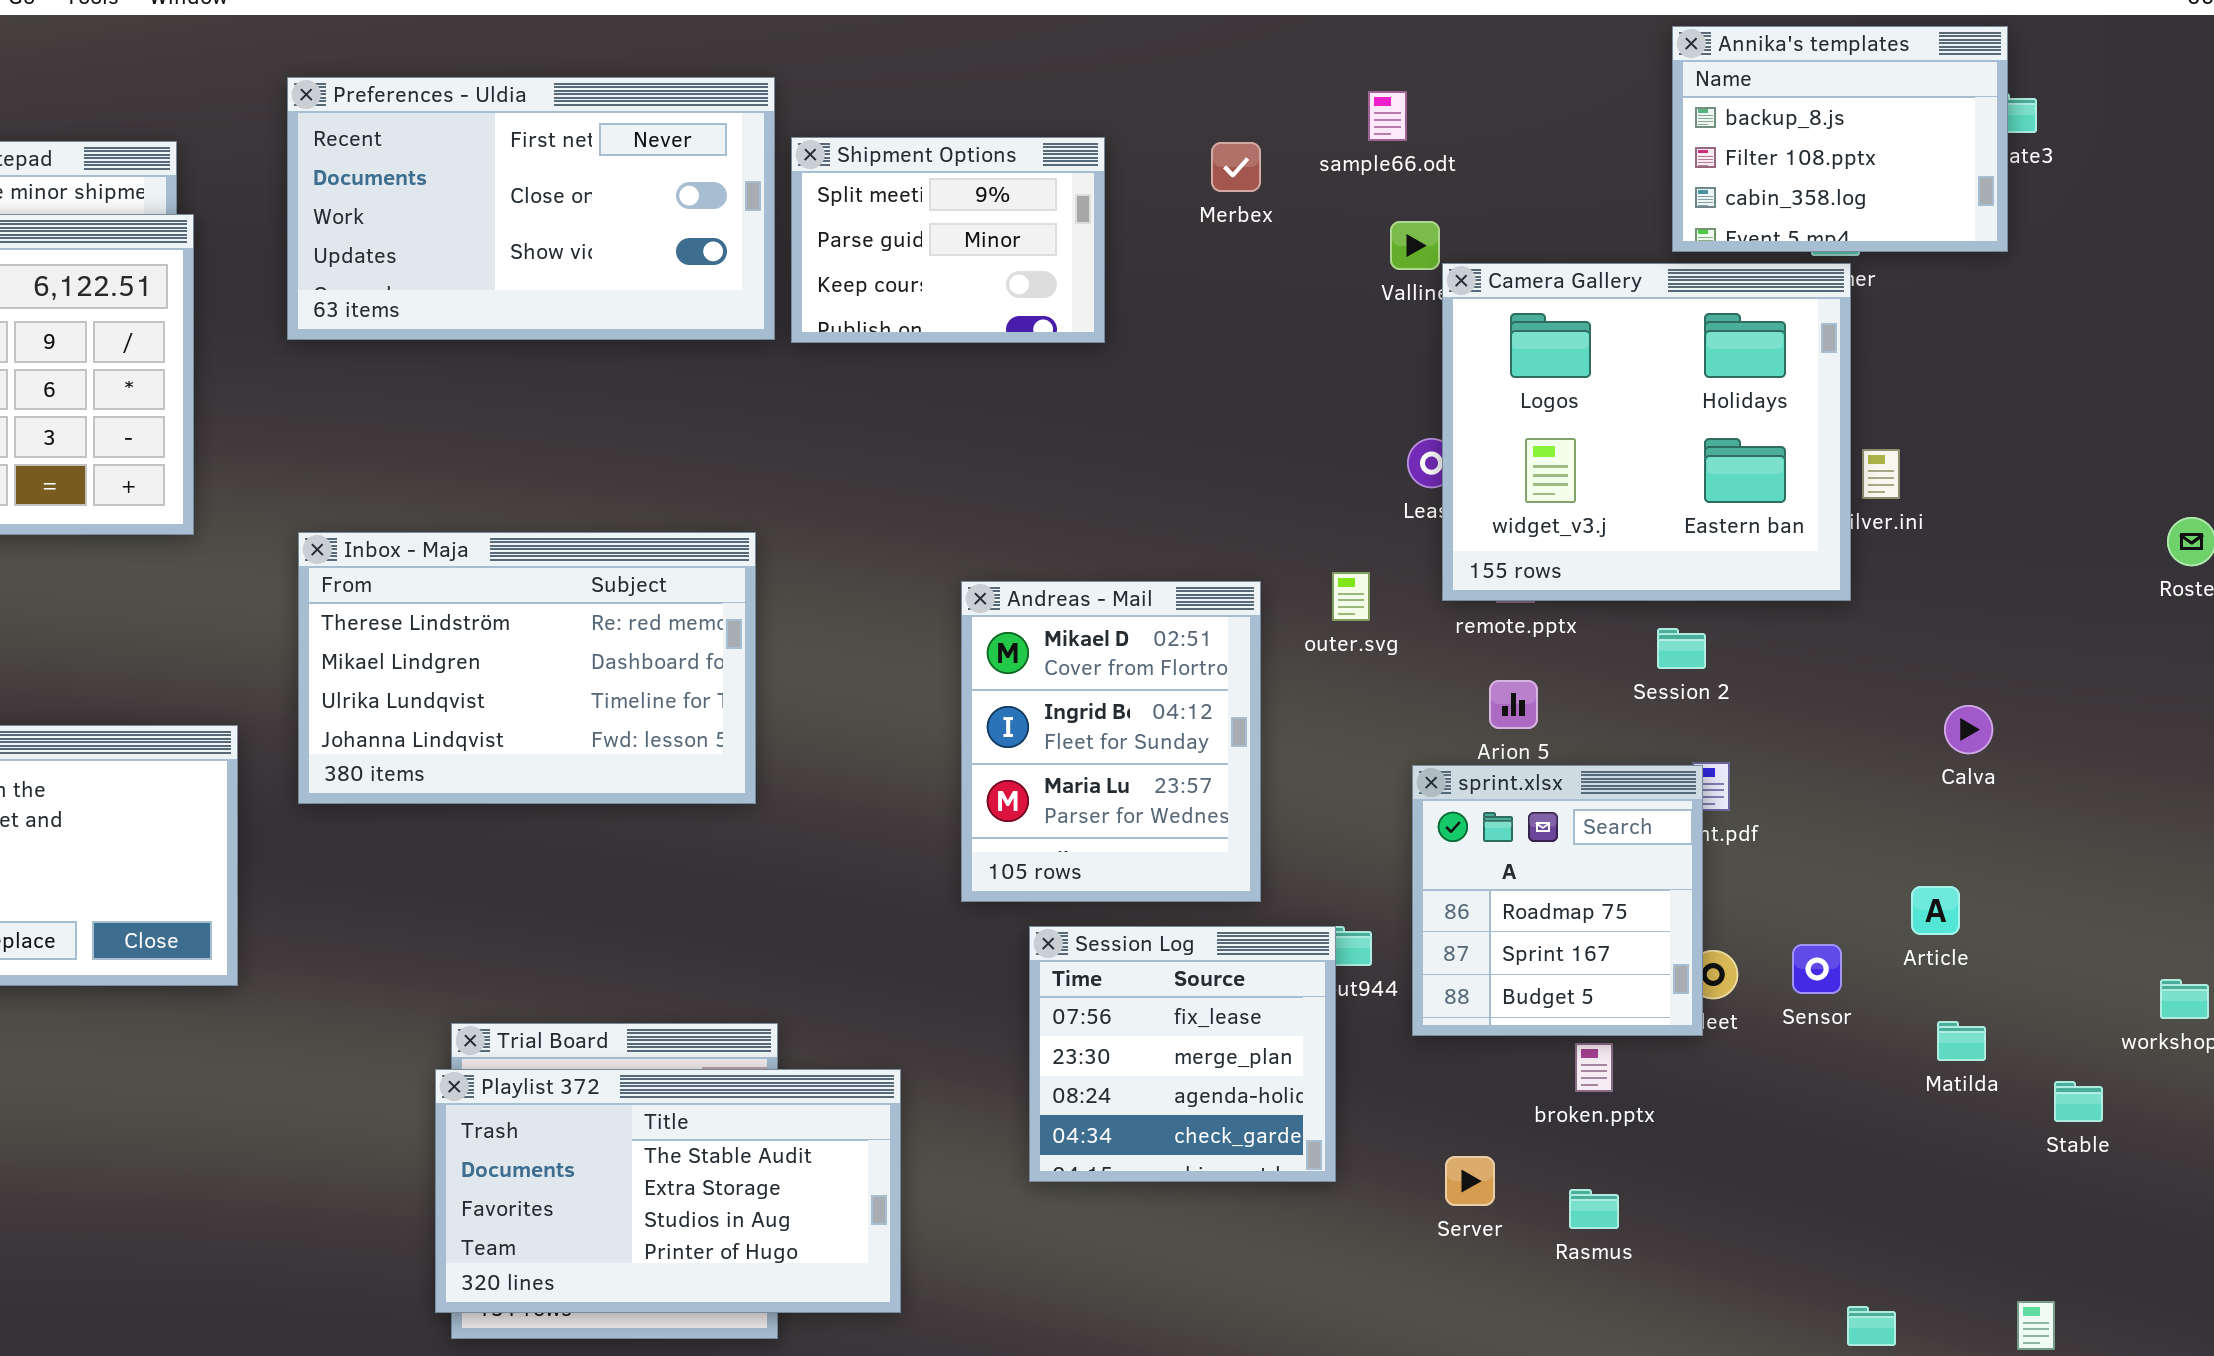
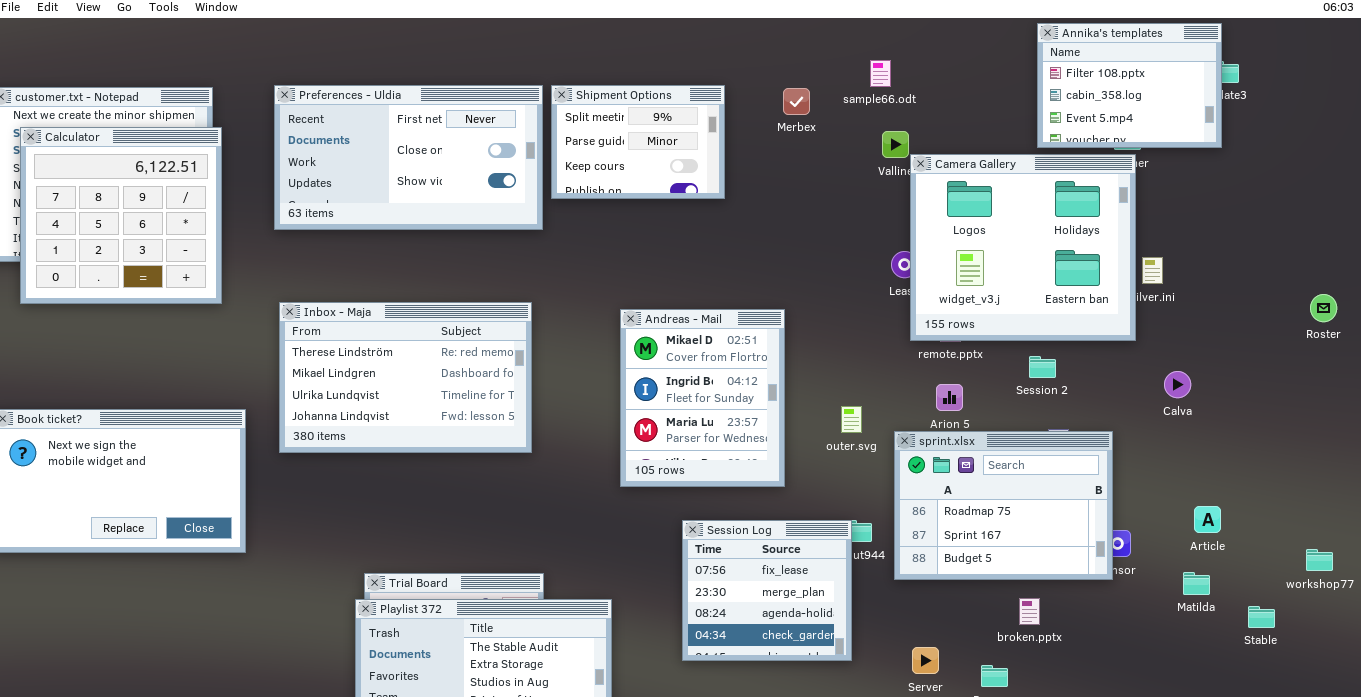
Annika's templates: [1672,26,2008,252] -> [1037,23,1222,148], scrolled down 1 row
Preferences - Uldia: [287,77,775,340] -> [274,85,543,230], moved
outer.svg: [1332,572,1370,621] -> [841,406,862,433], moved
Andreas - Mail: [961,581,1261,902] -> [620,309,785,487], moved
Calva: [1944,705,1993,754] -> [1164,371,1191,398], moved
sprint.xlsx: [1412,765,1703,1036] -> [894,431,1113,580], resized
Article: [1911,886,1960,935] -> [1194,506,1221,533], moved
broken.pptx: [1575,1043,1613,1092] -> [1019,598,1040,625], moved

